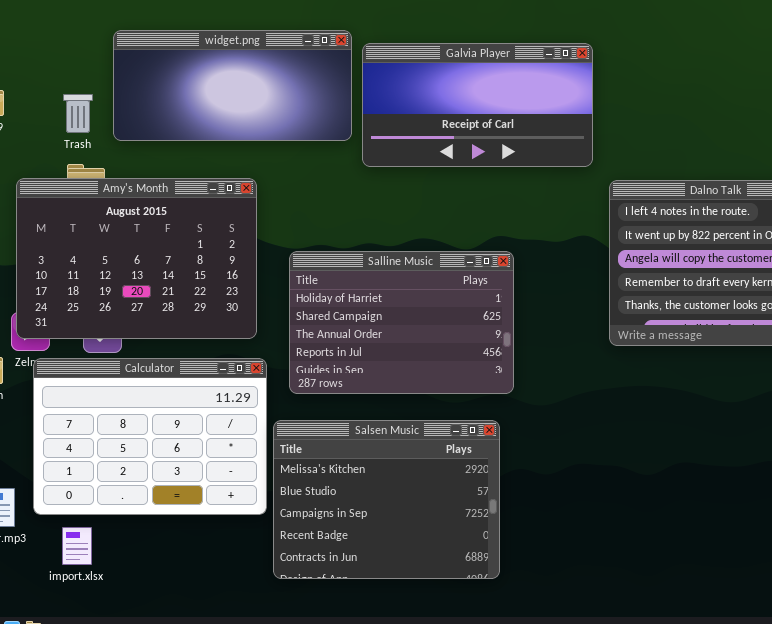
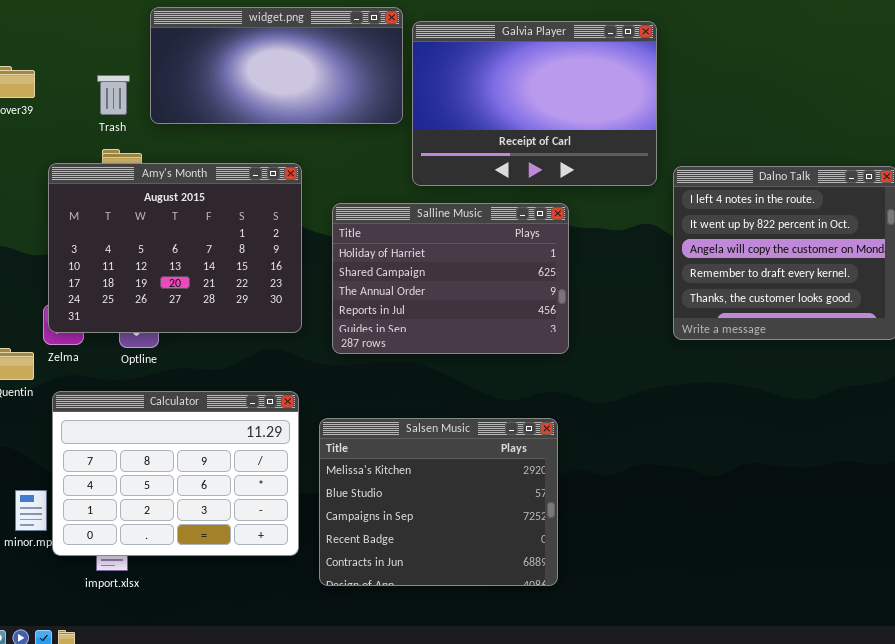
Galvia Player: [362,43,593,167] -> [412,21,657,186], resized
Salline Music: [289,251,514,394] -> [332,203,569,354], moved
Calculator: [33,358,267,515] -> [52,391,299,556], moved

